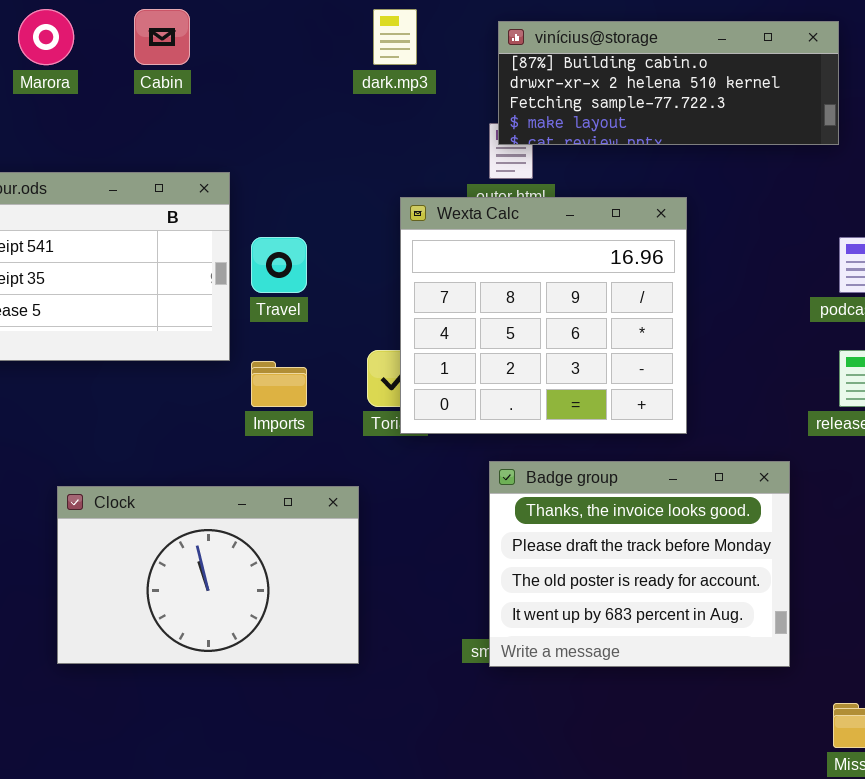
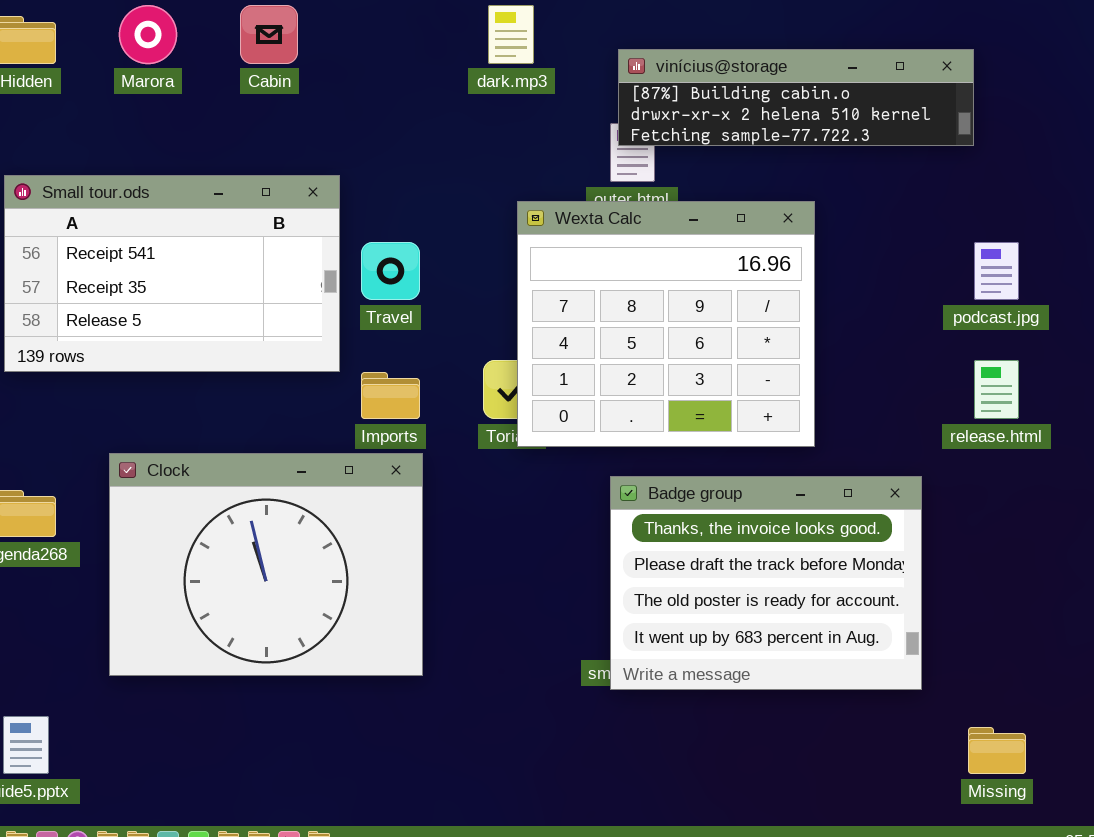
vinícius@storage: [498,21,839,145] -> [618,49,974,146], resized
Clock: [57,486,359,664] -> [109,453,423,676], moved, resized

